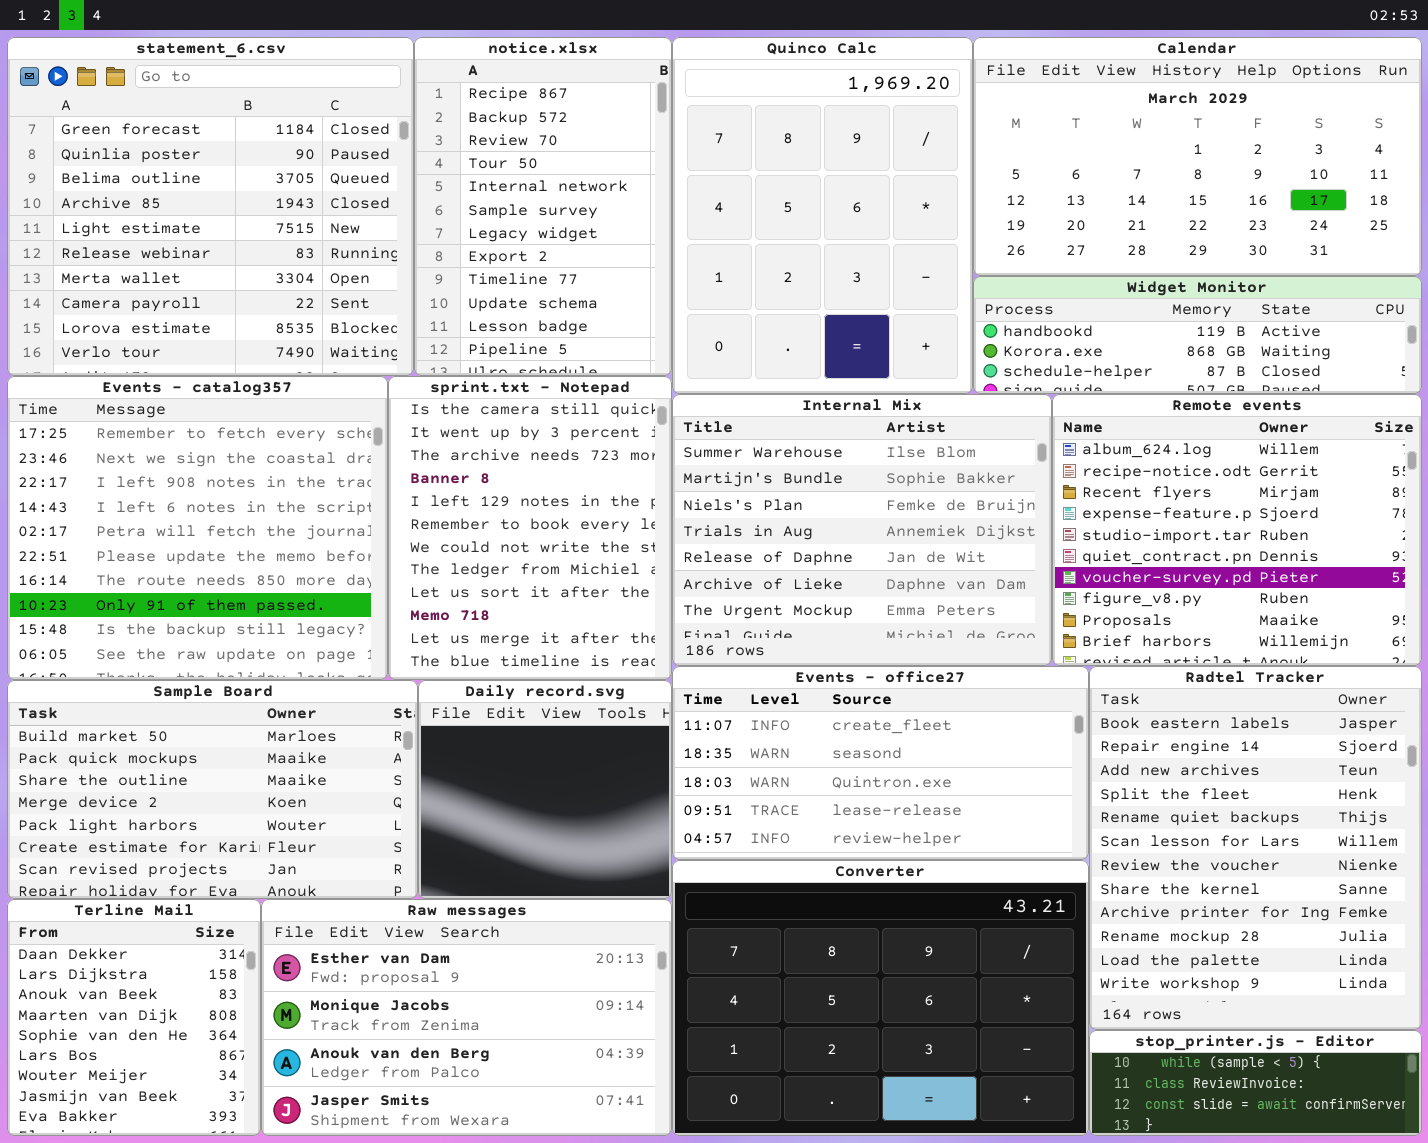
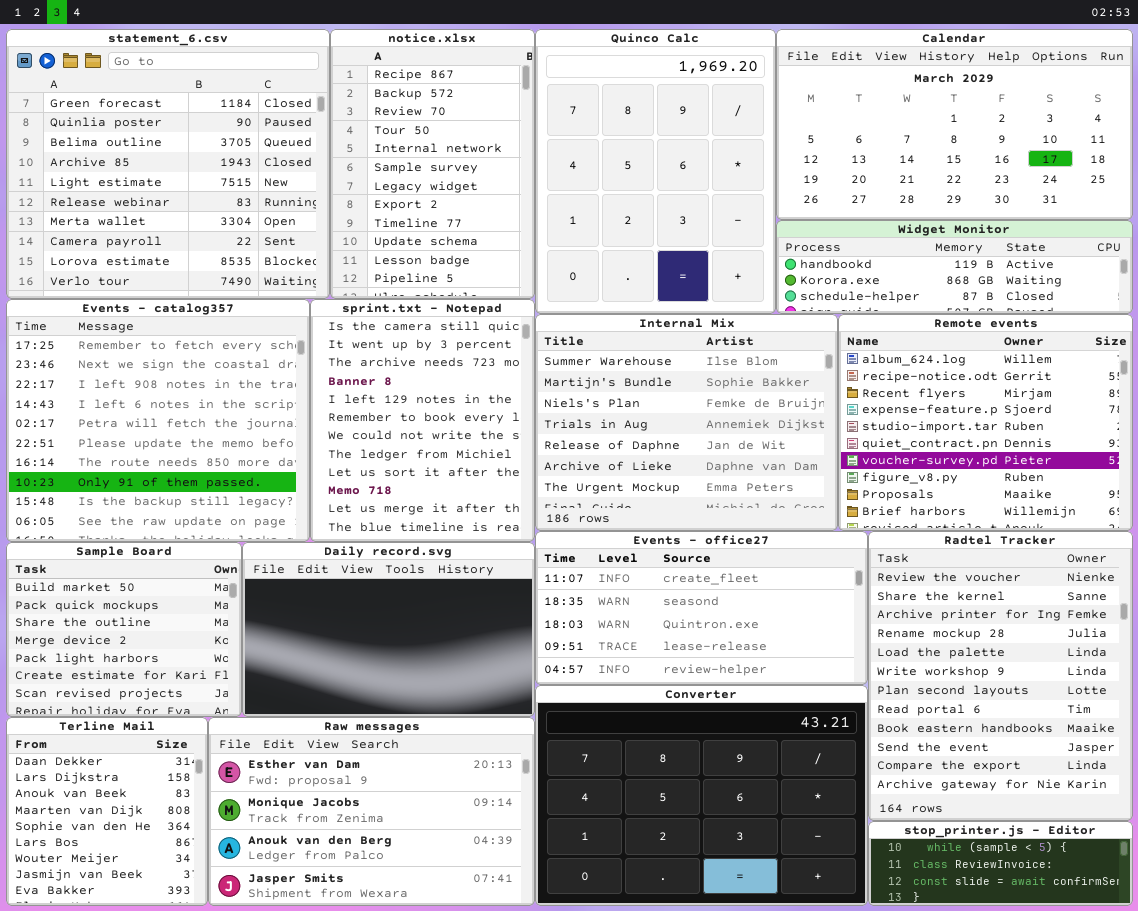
Radtel Tracker: [1089,666,1422,1030] -> [868,531,1133,821], scrolled down 6 rows
Sample Board: [7,680,418,899] -> [6,542,242,717], resized
Daily record.svg: [418,680,672,899] -> [242,542,535,717], resized

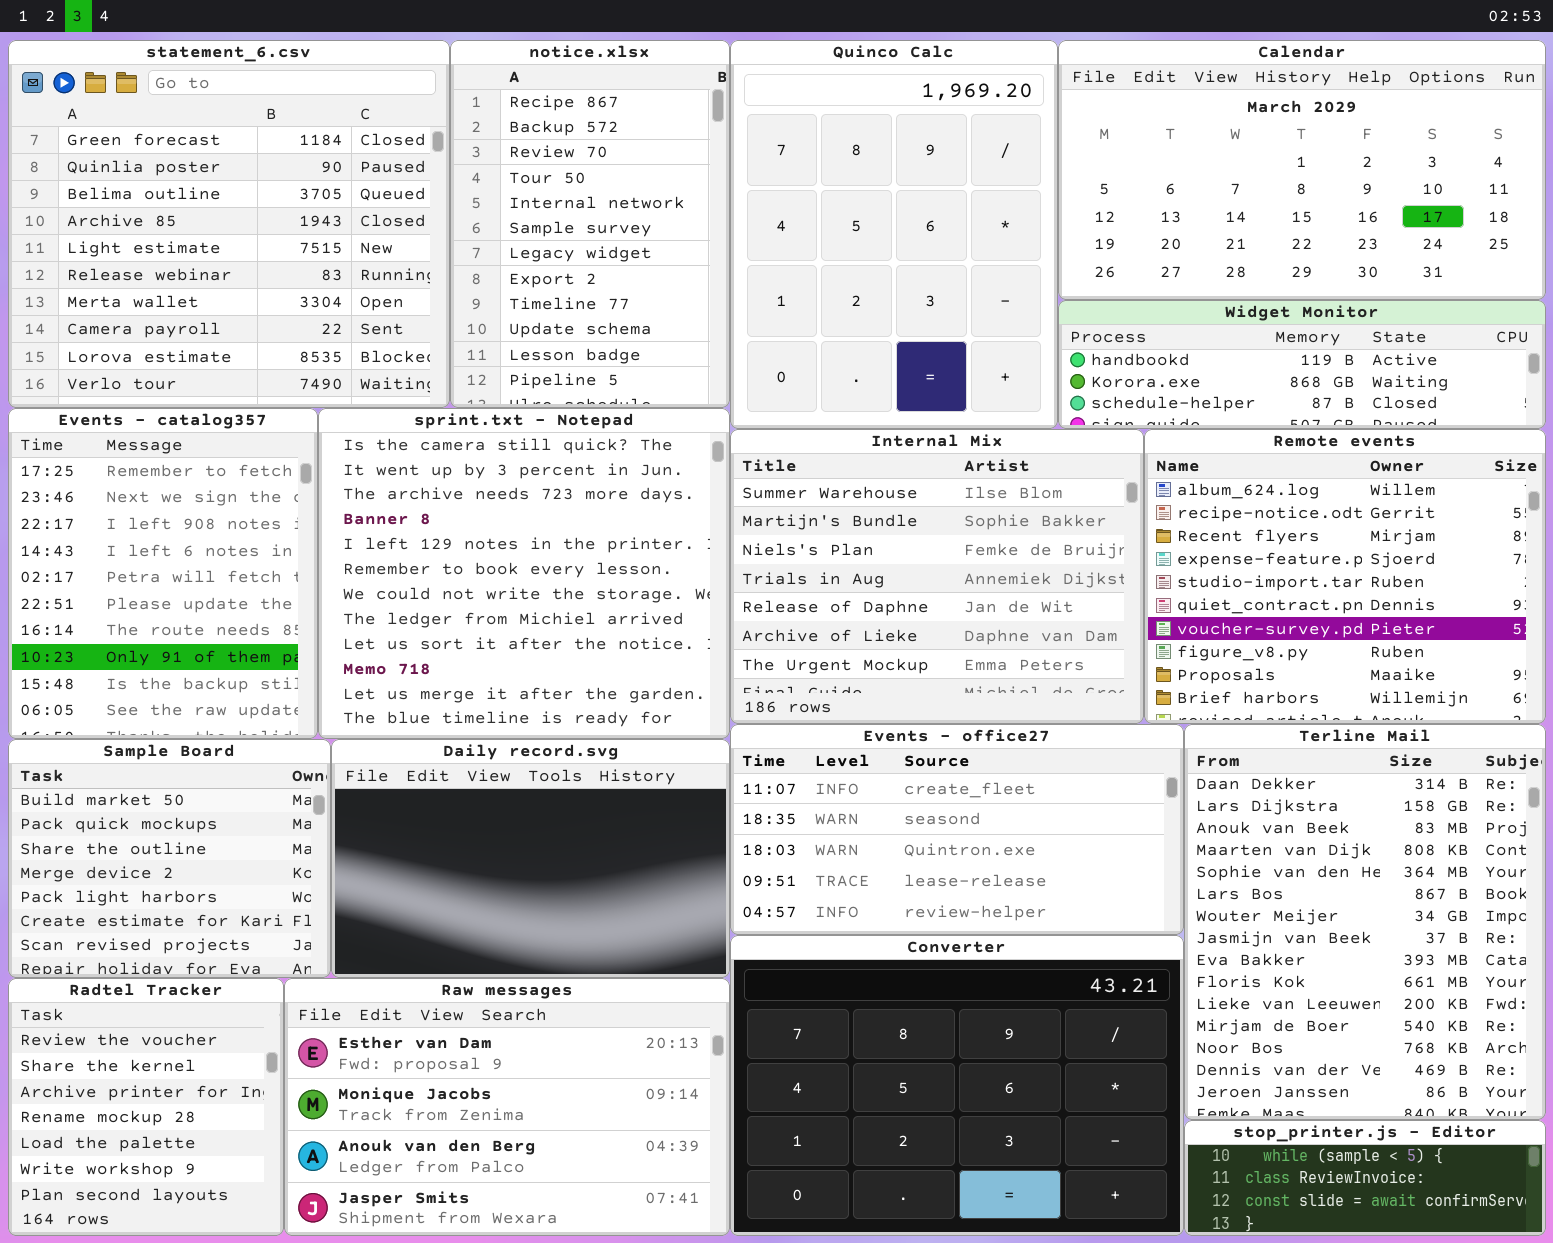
Events - catalog357: [6,299,310,542] -> [8,408,318,739], resized
sprint.txt - Notepad: [310,299,535,542] -> [318,408,730,739], resized
Radtel Tracker: [868,531,1133,821] -> [8,978,284,1236], moved, resized
Terline Mail: [6,717,208,906] -> [1184,724,1546,1120], moved, resized

